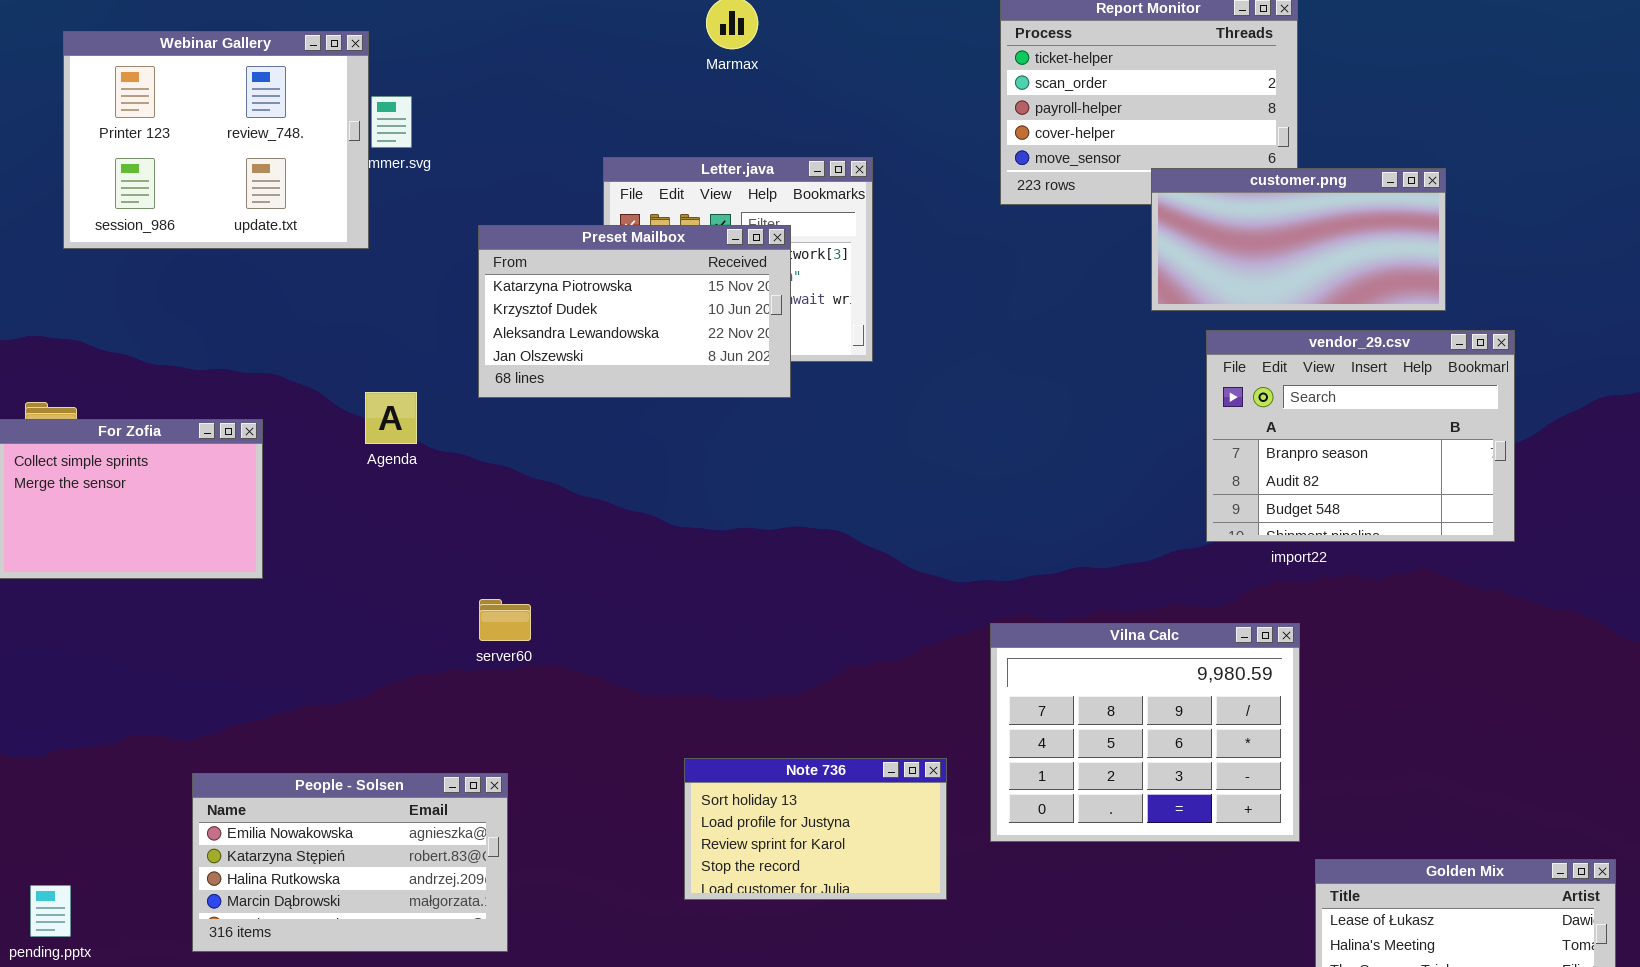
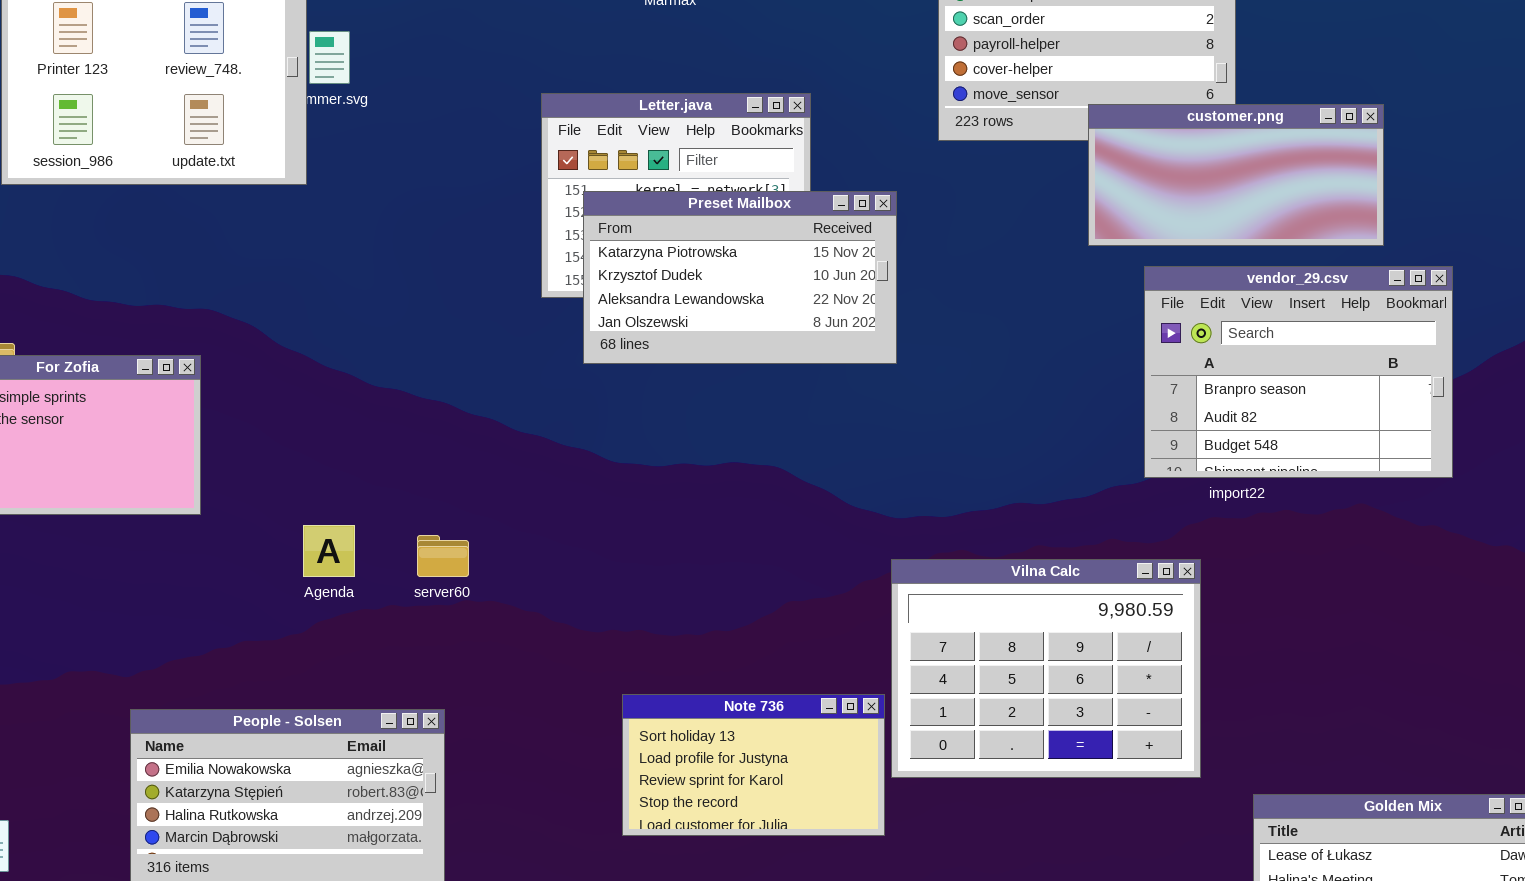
Preset Mailbox: [478,225,791,398] -> [583,191,897,364], moved
Agenda: [365,392,417,444] -> [303,525,355,577], moved
Vilna Calc: [990,623,1300,842] -> [891,559,1201,778], moved

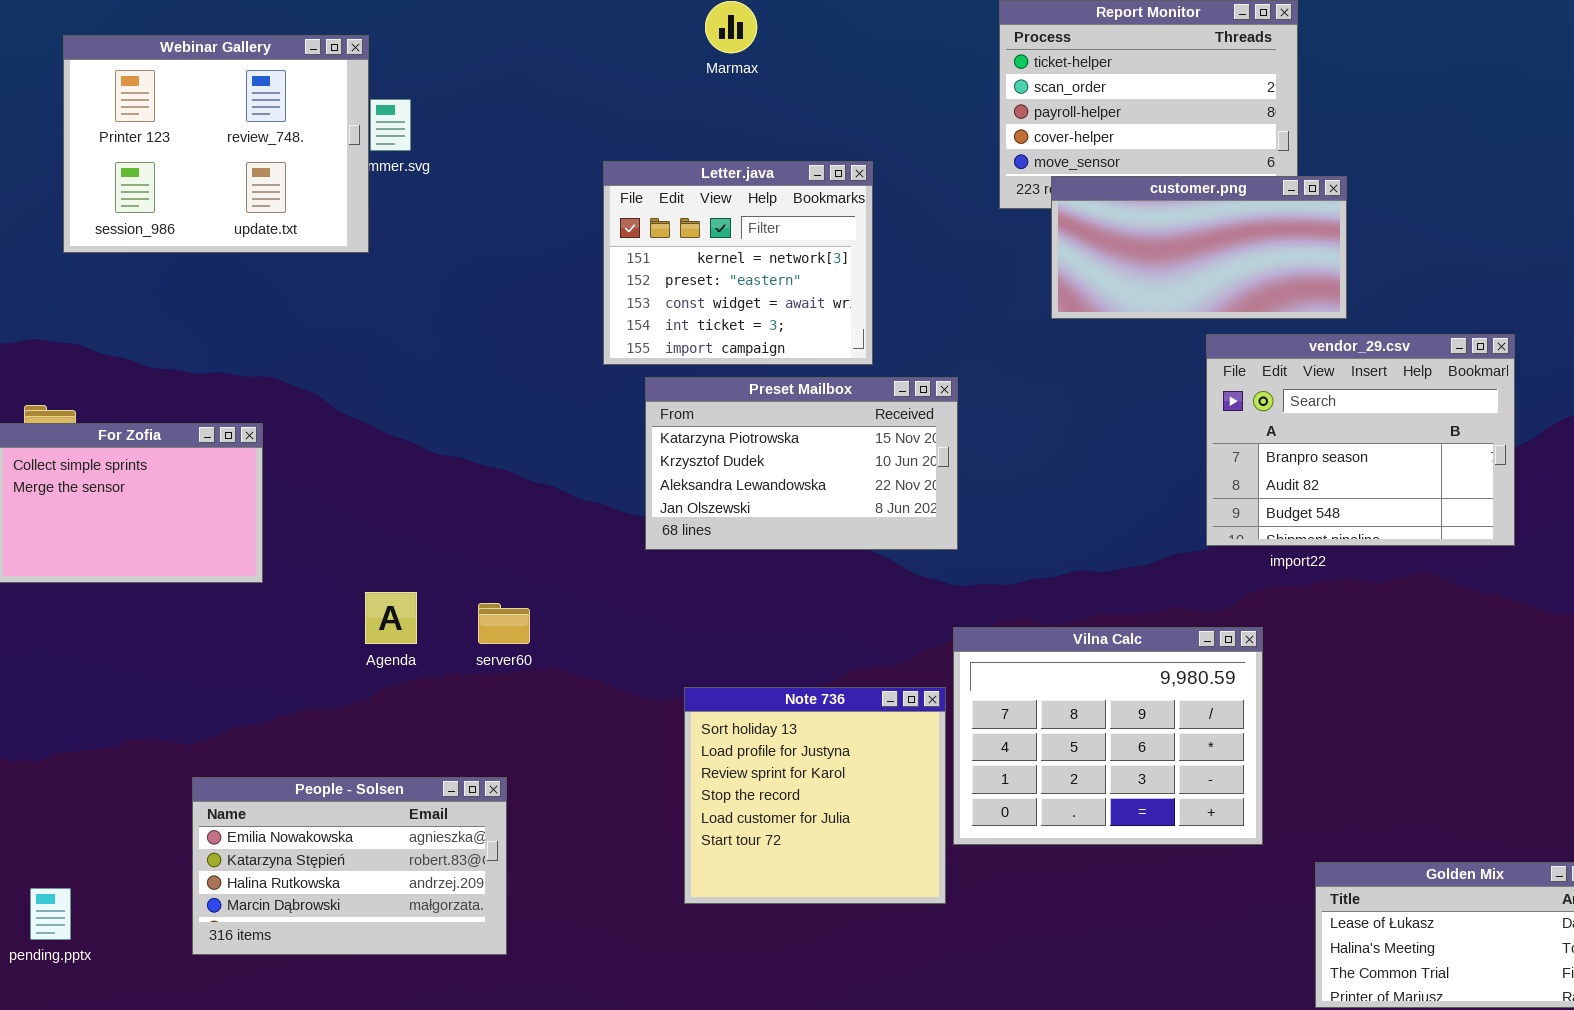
customer.png: [1088,104,1384,246] -> [1051,176,1347,319], moved
Preset Mailbox: [583,191,897,364] -> [645,377,958,550], moved
Note 736: [622,694,885,836] -> [684,687,946,904], resized

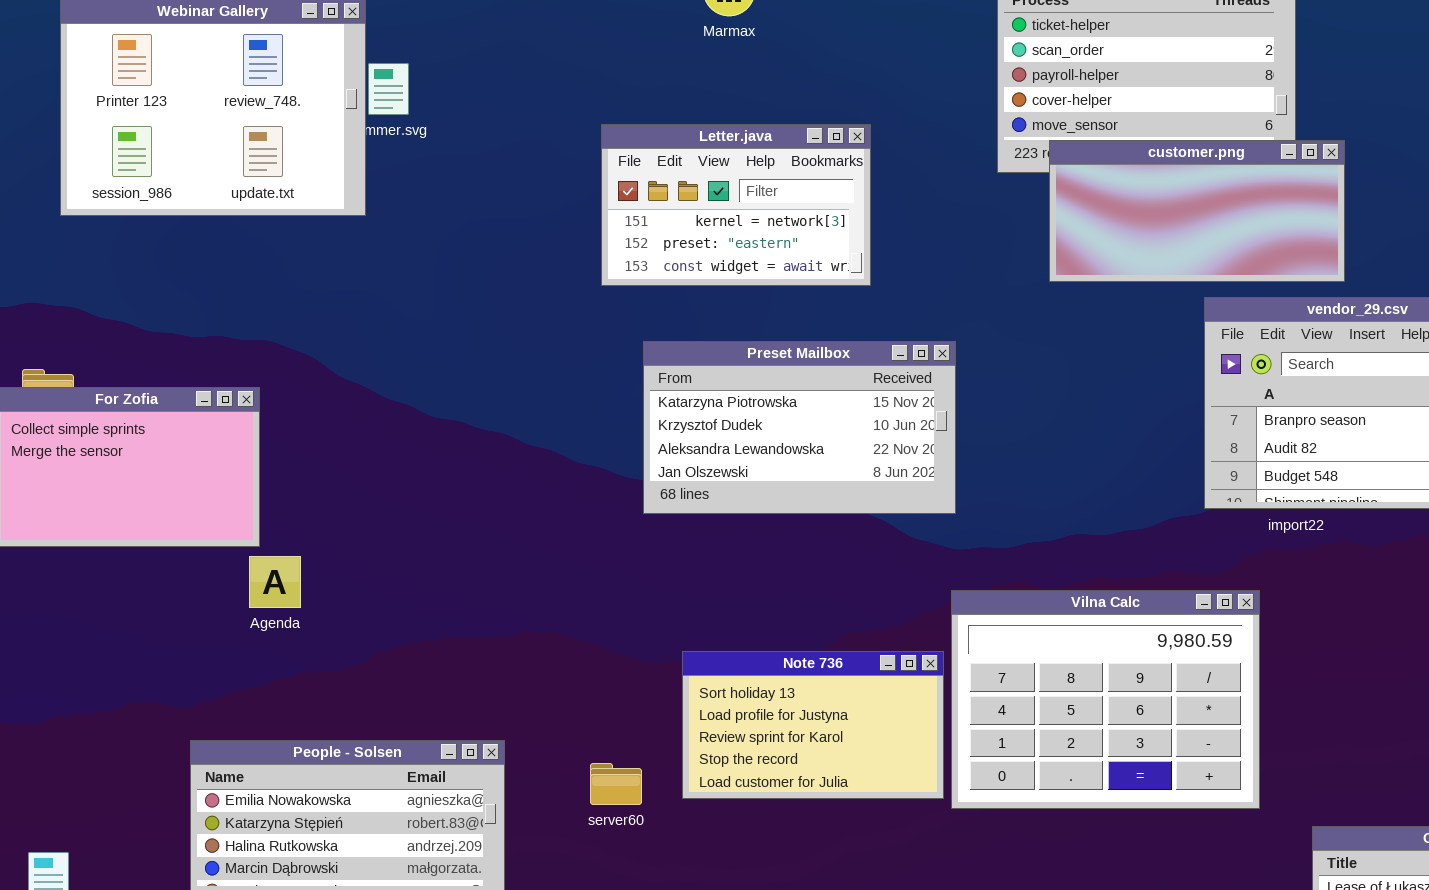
Letter.java: [603,161,873,365] -> [601,124,871,286], resized
Agenda: [365,592,417,644] -> [249,556,301,608], moved
server60: [478,603,530,644] -> [590,763,642,805], moved
Note 736: [684,687,946,904] -> [682,651,944,799], resized

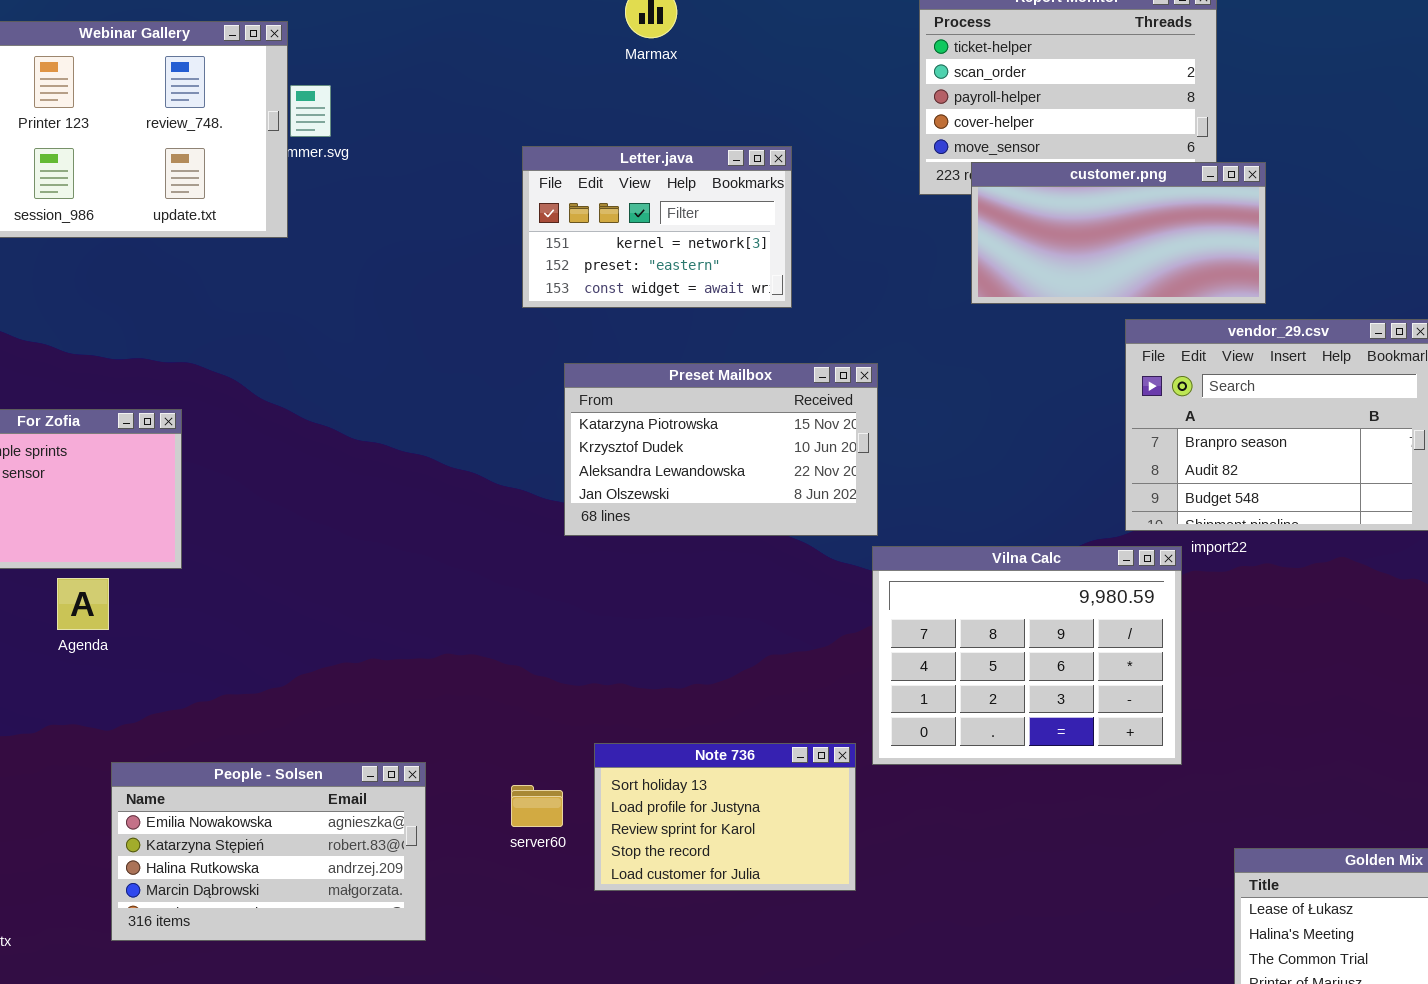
Agenda: [249,556,301,608] -> [57,578,109,630], moved
Vilna Calc: [951,590,1260,809] -> [872,546,1182,765], moved
Note 736: [682,651,944,799] -> [594,743,856,891], moved

